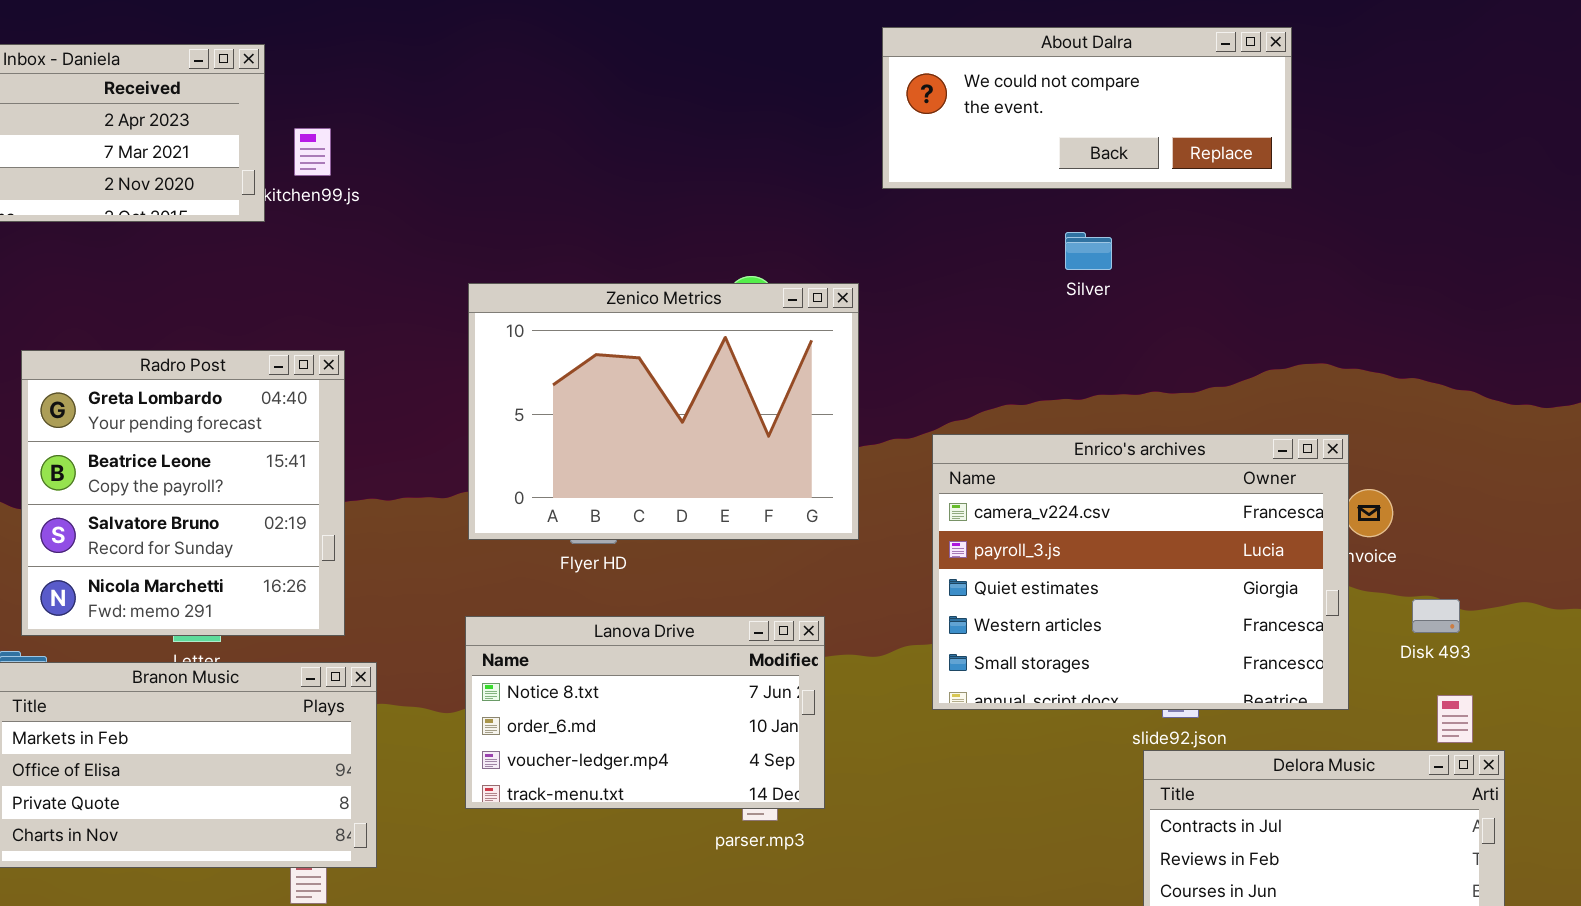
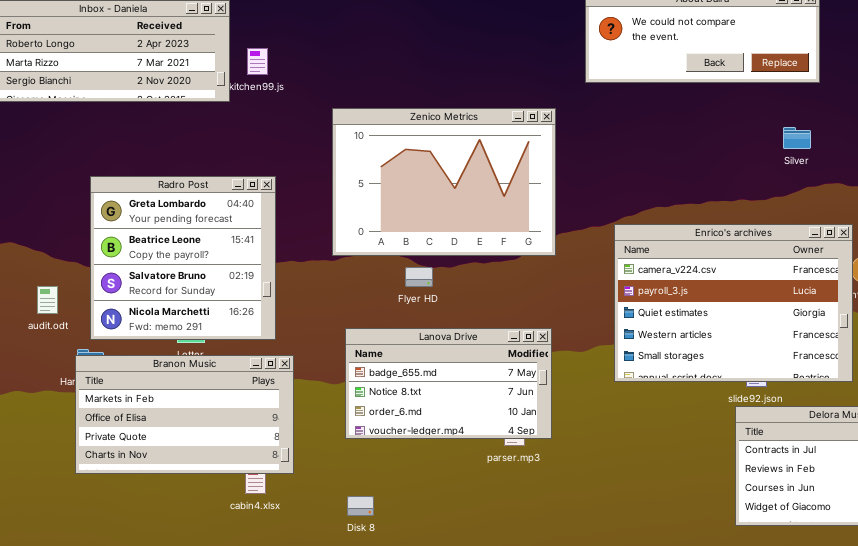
Silver: [1065,232,1112,270] -> [783,127,811,149], moved
Zenico Metrics: [468,283,859,540] -> [332,108,556,256], moved
Lanova Drive: [465,616,825,809] -> [345,328,552,439], scrolled up 1 row

